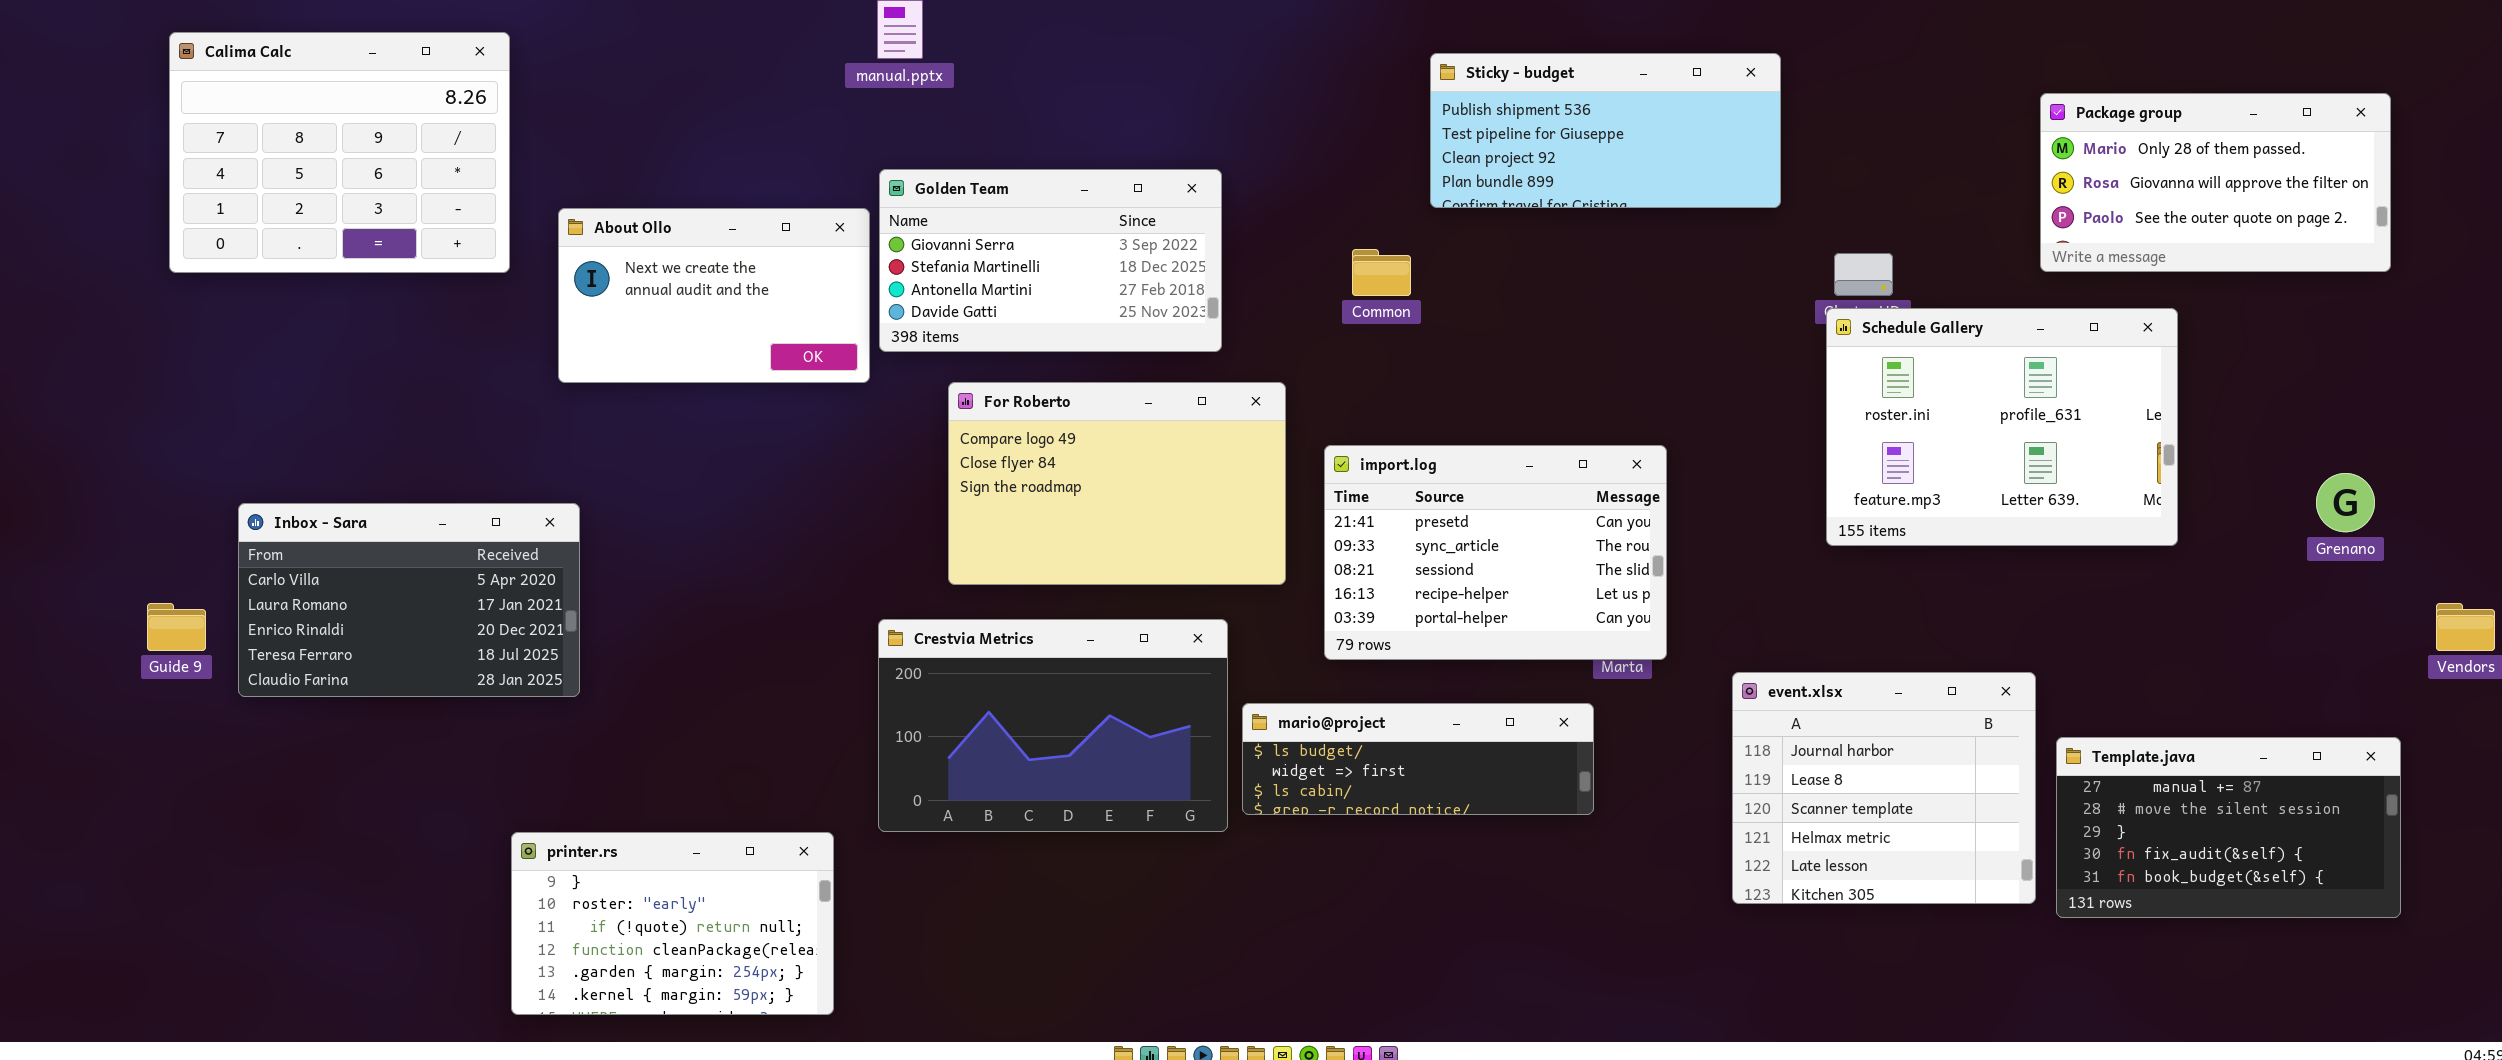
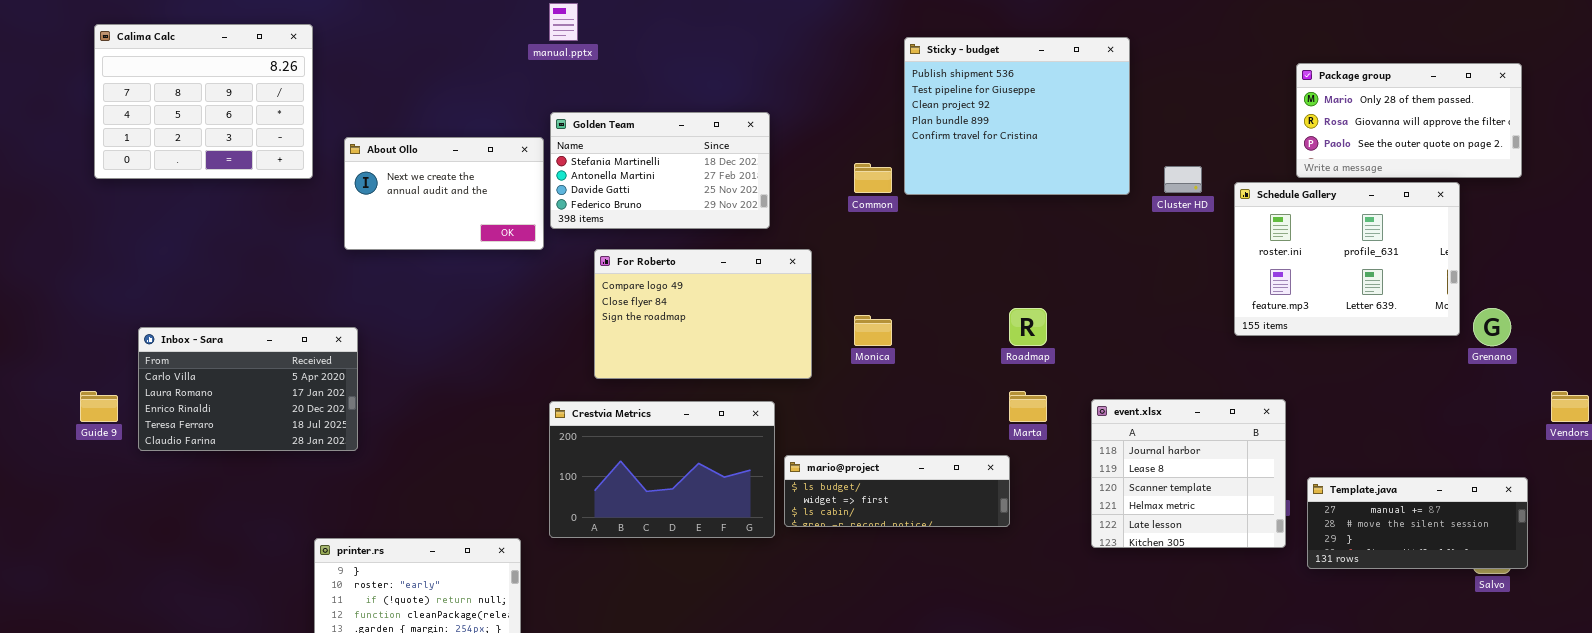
Sticky - budget: [1430,53,1781,208] -> [904,37,1130,195], resized
Golden Team: [879,169,1222,352] -> [550,112,770,229], scrolled down 1 row
Schedule Gallery: [1826,308,2178,546] -> [1234,182,1460,336], moved
import.log: [1324,445,1667,660] -> none, closed
event.xlsx: [1732,672,2036,904] -> [1091,399,1286,548], moved
Template.java: [2056,737,2401,918] -> [1307,477,1528,569], resized

